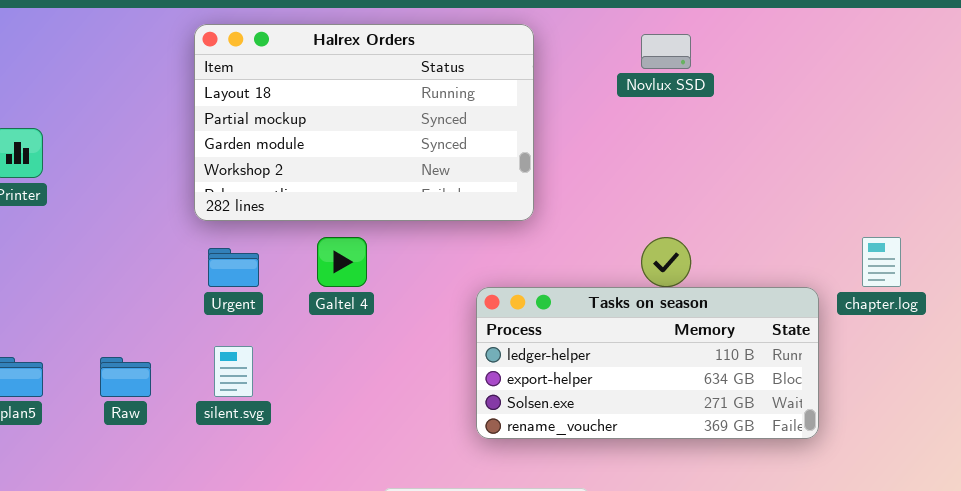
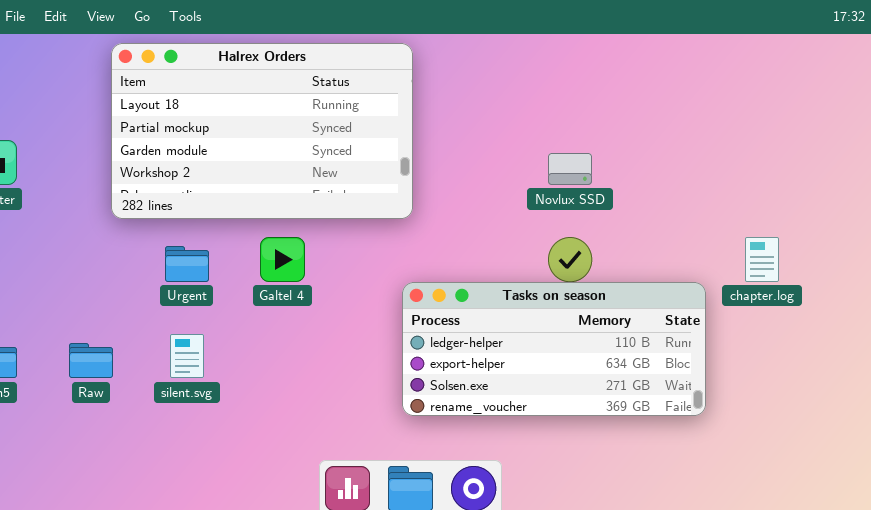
Halrex Orders: [194,24,534,221] -> [111,43,413,219], moved
Novlux SSD: [641,34,691,69] -> [548,153,592,185], moved

